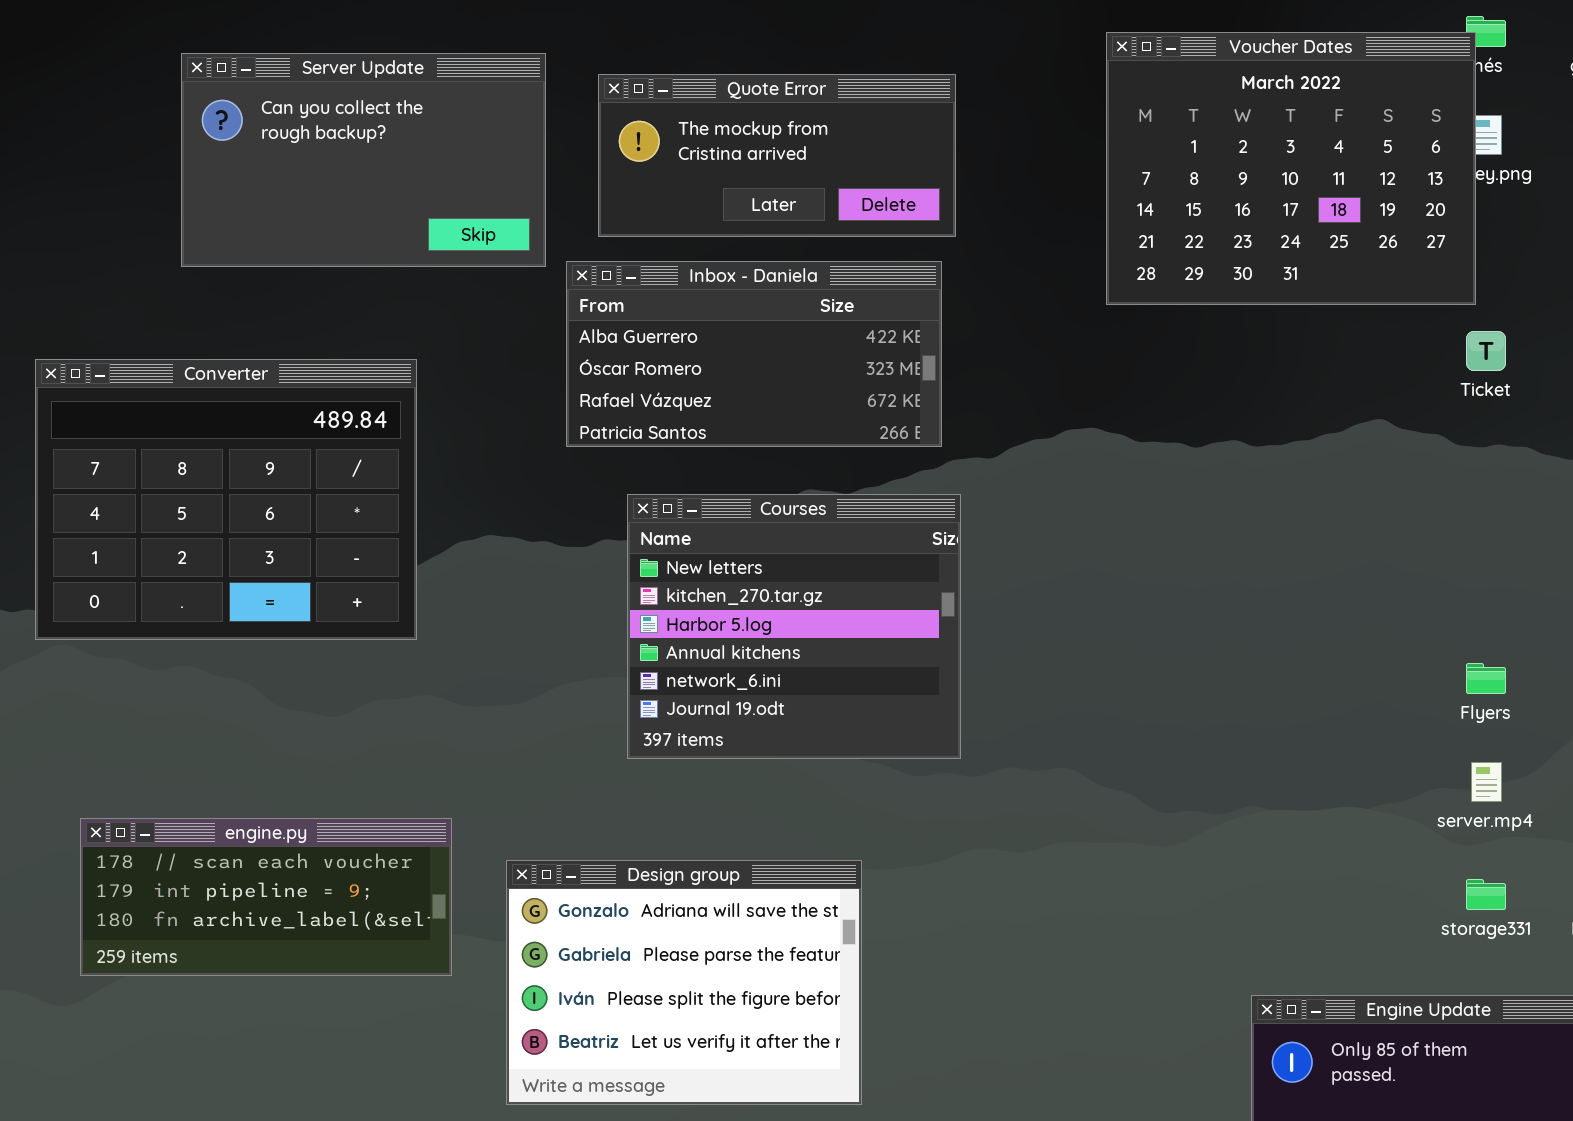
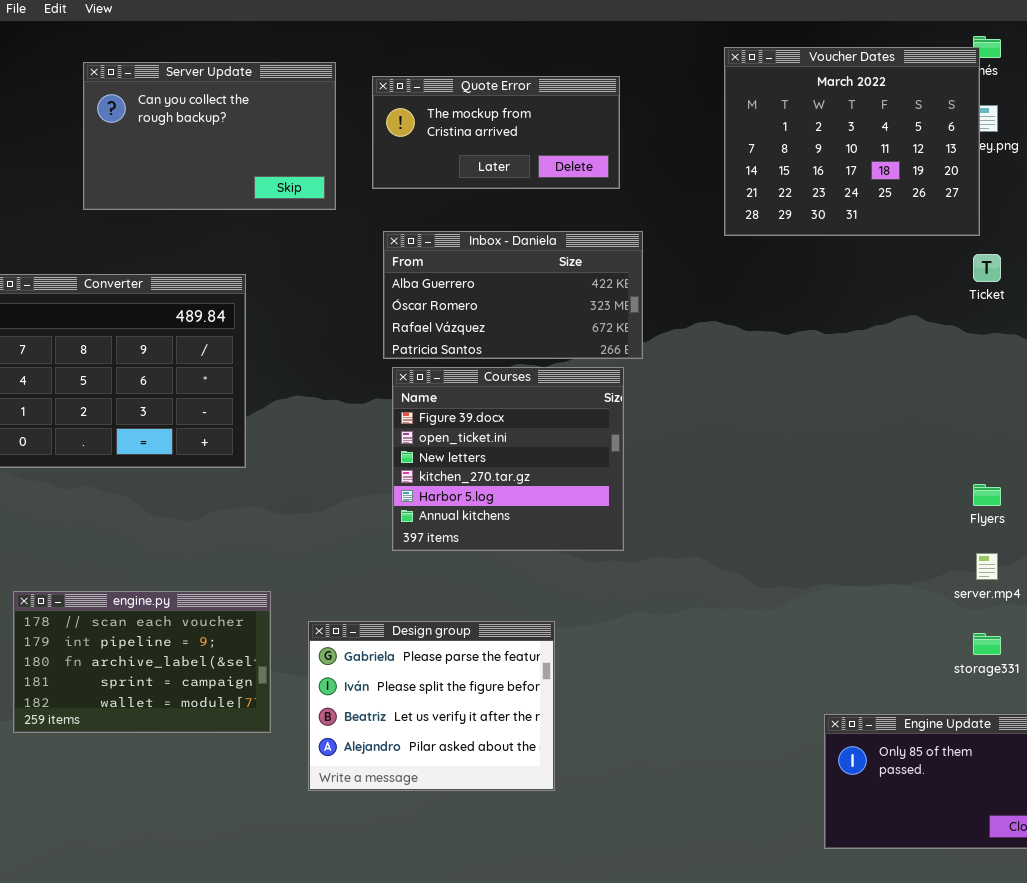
Inbox - Daniela: [566,261,942,447] -> [383,231,643,359], moved
Courses: [627,494,961,759] -> [392,367,624,551], scrolled up 2 rows
engine.py: [80,818,452,976] -> [13,591,271,733], resized
Design group: [506,860,862,1105] -> [308,621,555,791], scrolled down 1 row

